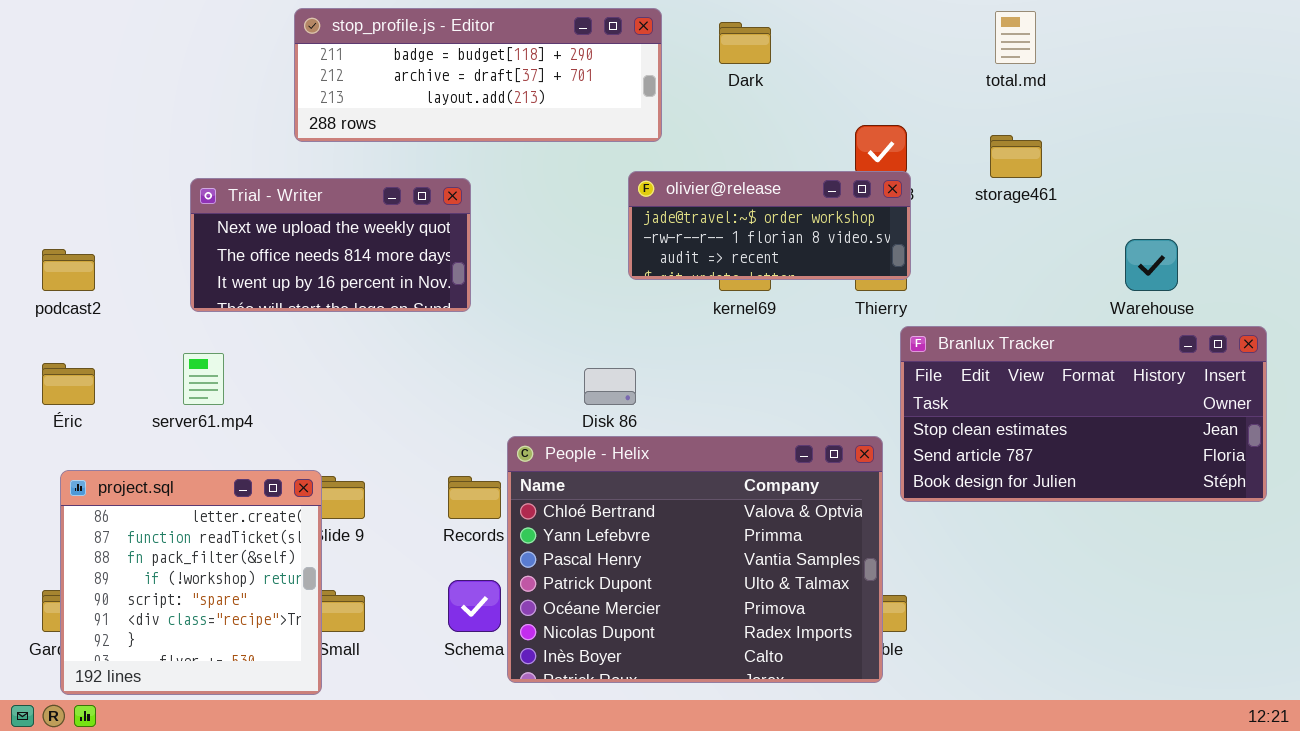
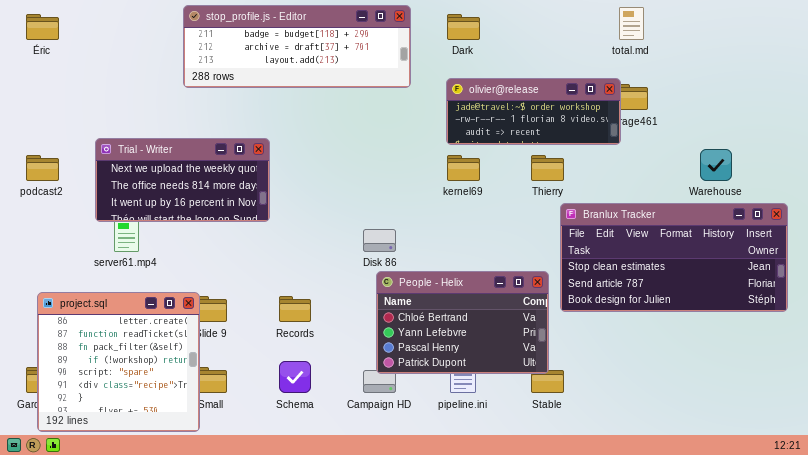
olivier@release: [628,171,911,280] -> [446,78,621,145], moved
Trial - Writer: [190,178,471,312] -> [95,138,270,222], moved
Éric: [42,363,95,405] -> [26,14,59,40], moved
People - Helix: [507,436,883,683] -> [376,271,549,374], resized

